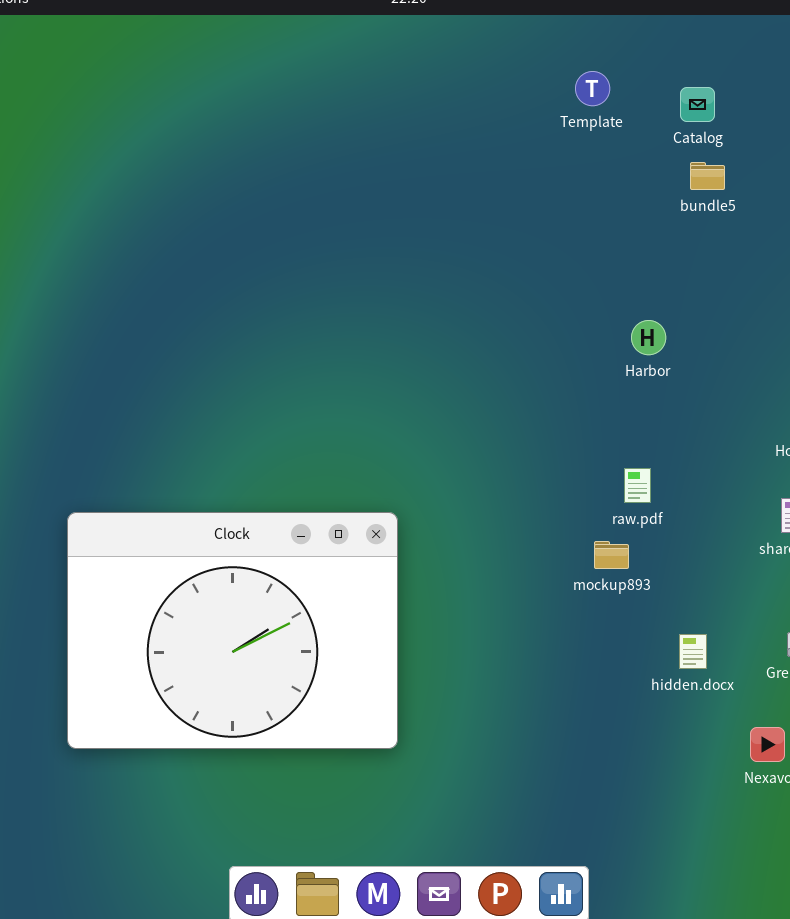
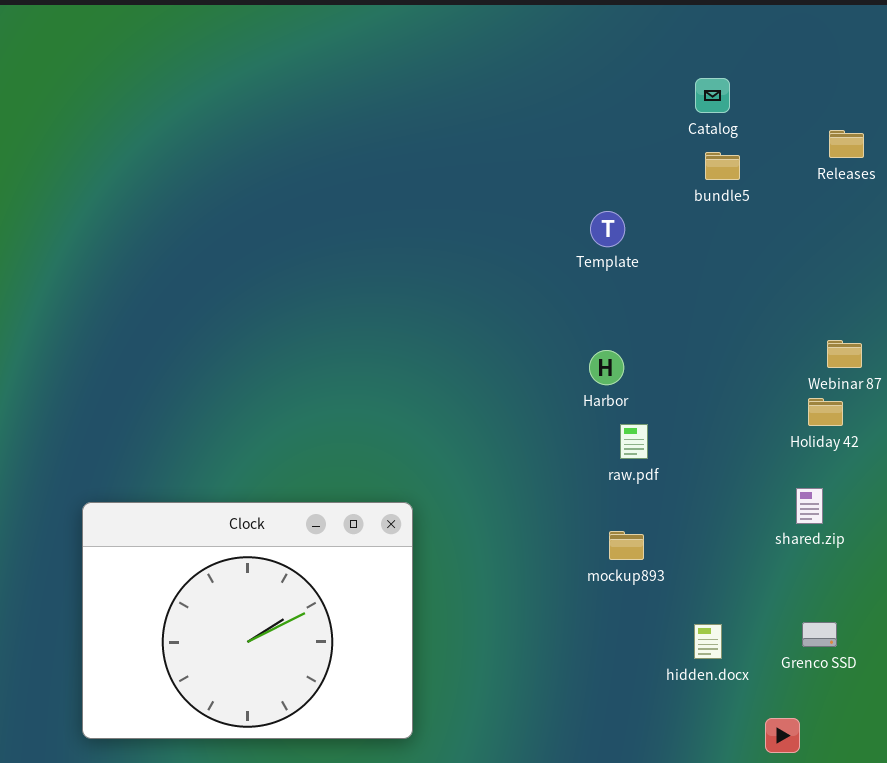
Template: [575,71,610,106] -> [590,211,625,247], moved
Harbor: [631,320,666,355] -> [589,350,624,385], moved
raw.pdf: [624,468,651,503] -> [620,424,648,459], moved

